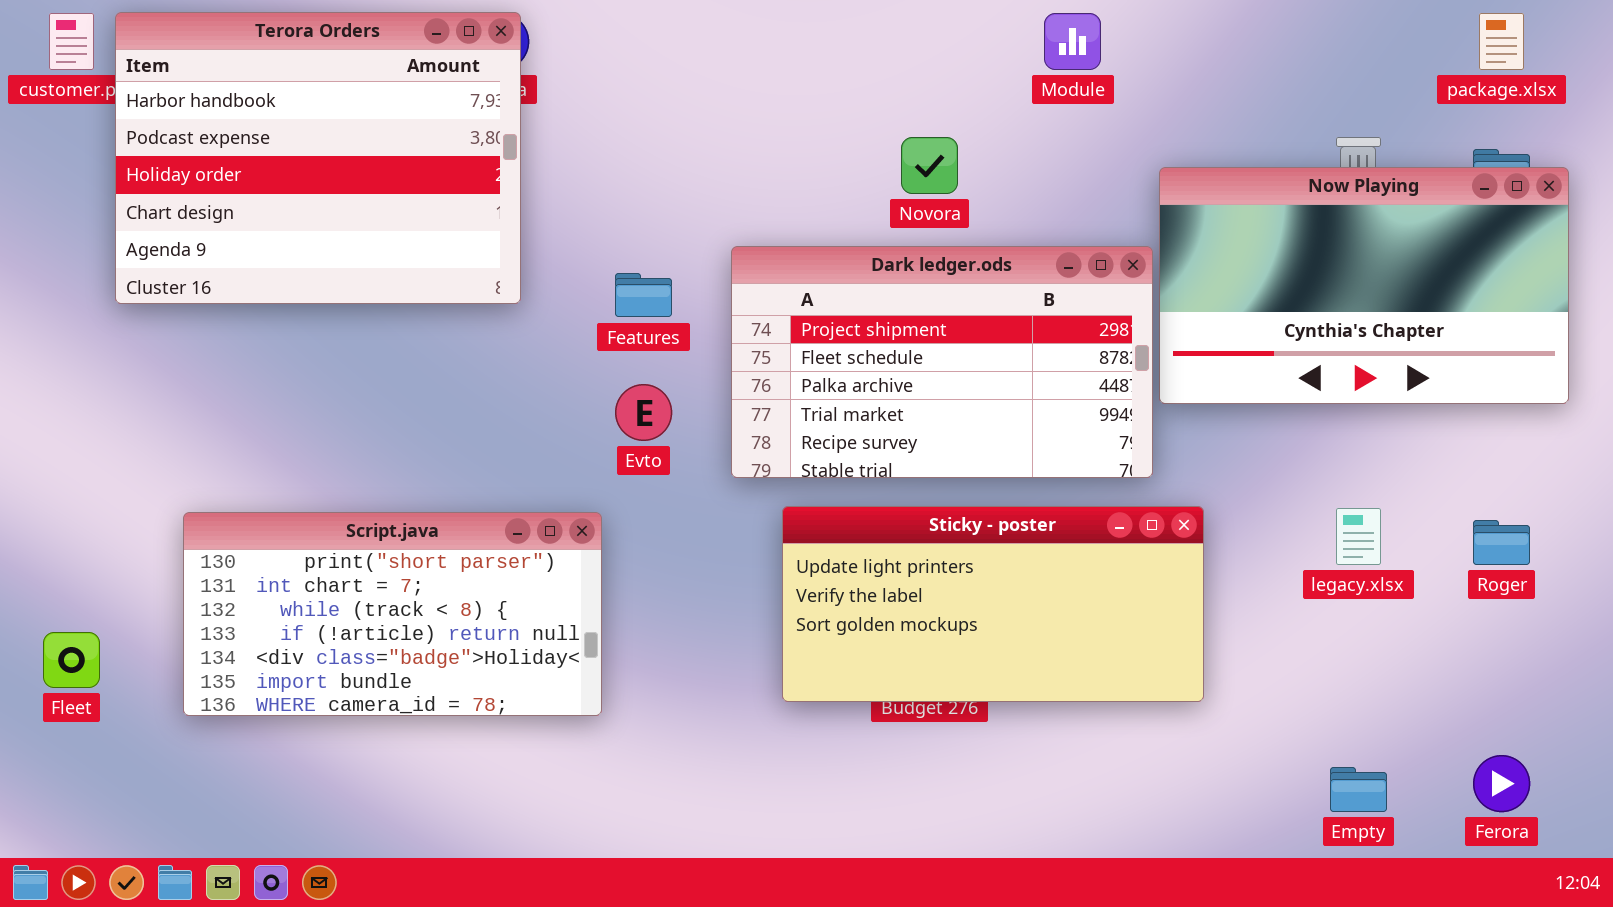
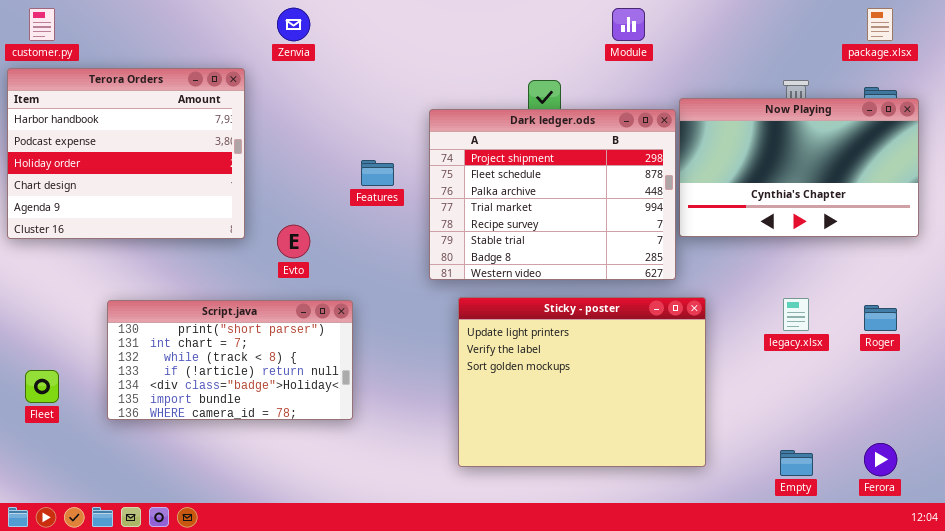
Terora Orders: [115,12,521,304] -> [7,68,245,239], moved
Dark ledger.ods: [731,246,1153,478] -> [429,109,676,280], resized
Evto: [615,384,672,441] -> [277,225,310,258], moved
Sticky - poster: [782,506,1204,702] -> [458,297,706,467], resized

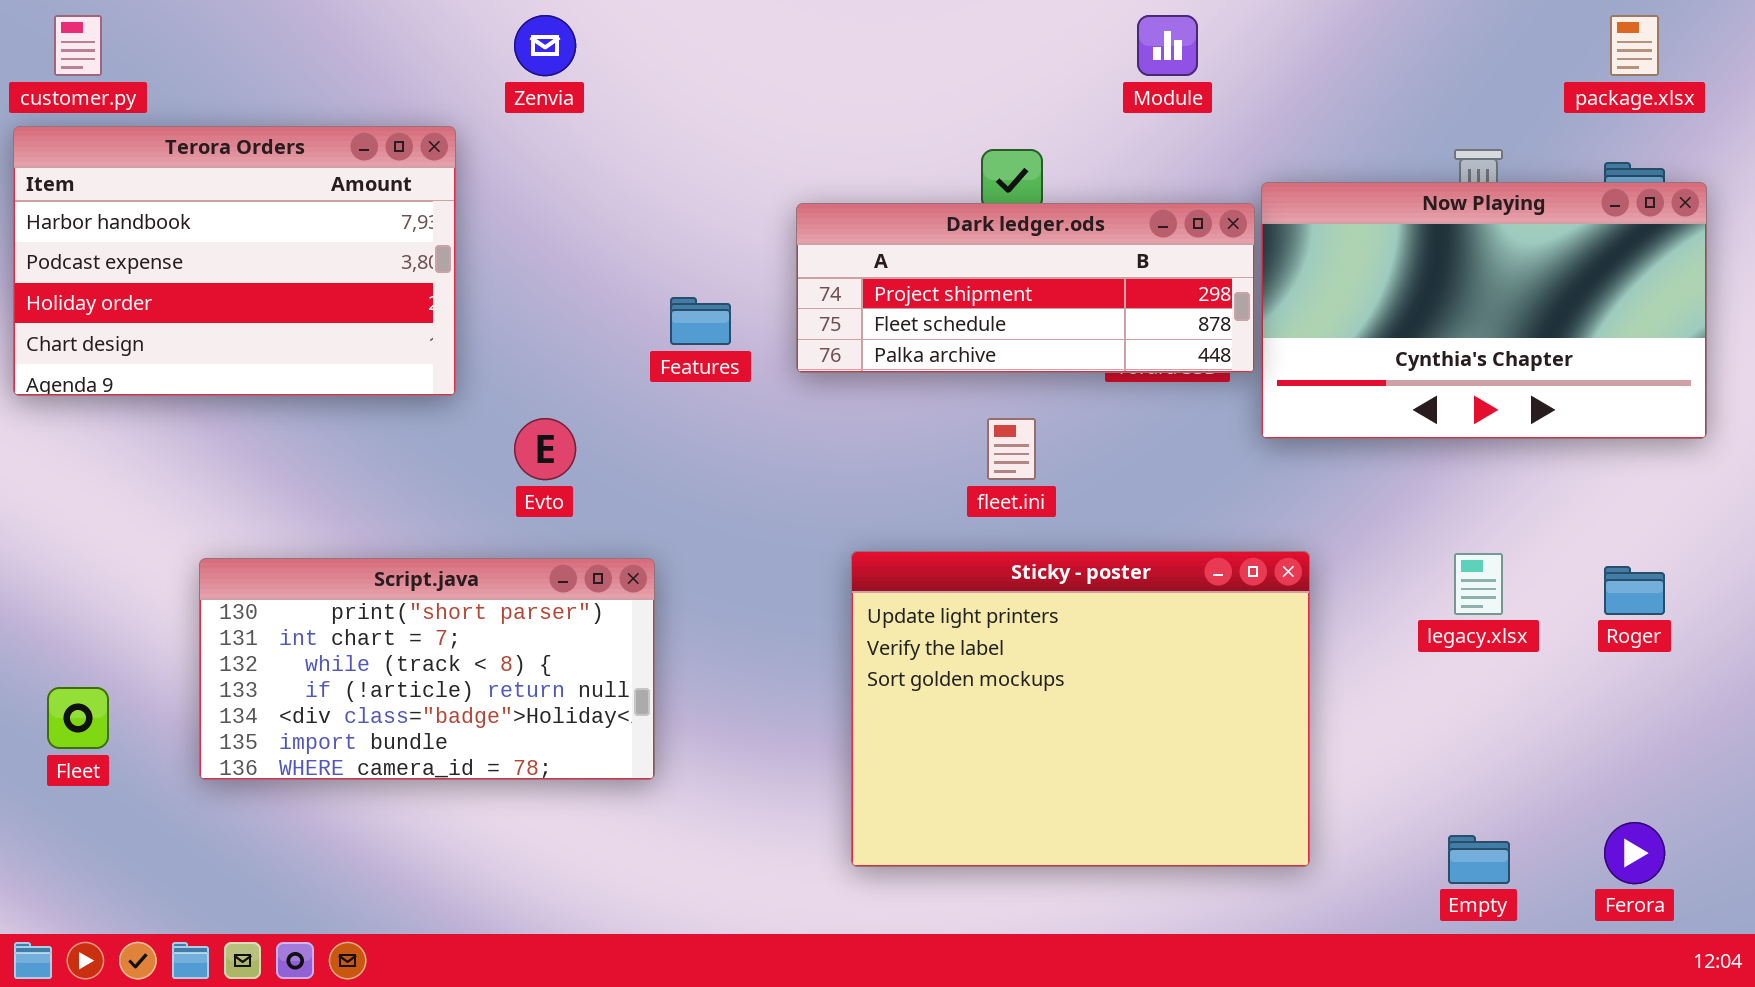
Terora Orders: [7,68,245,239] -> [13,126,456,396], resized
Dark ledger.ods: [429,109,676,280] -> [796,203,1255,373], resized

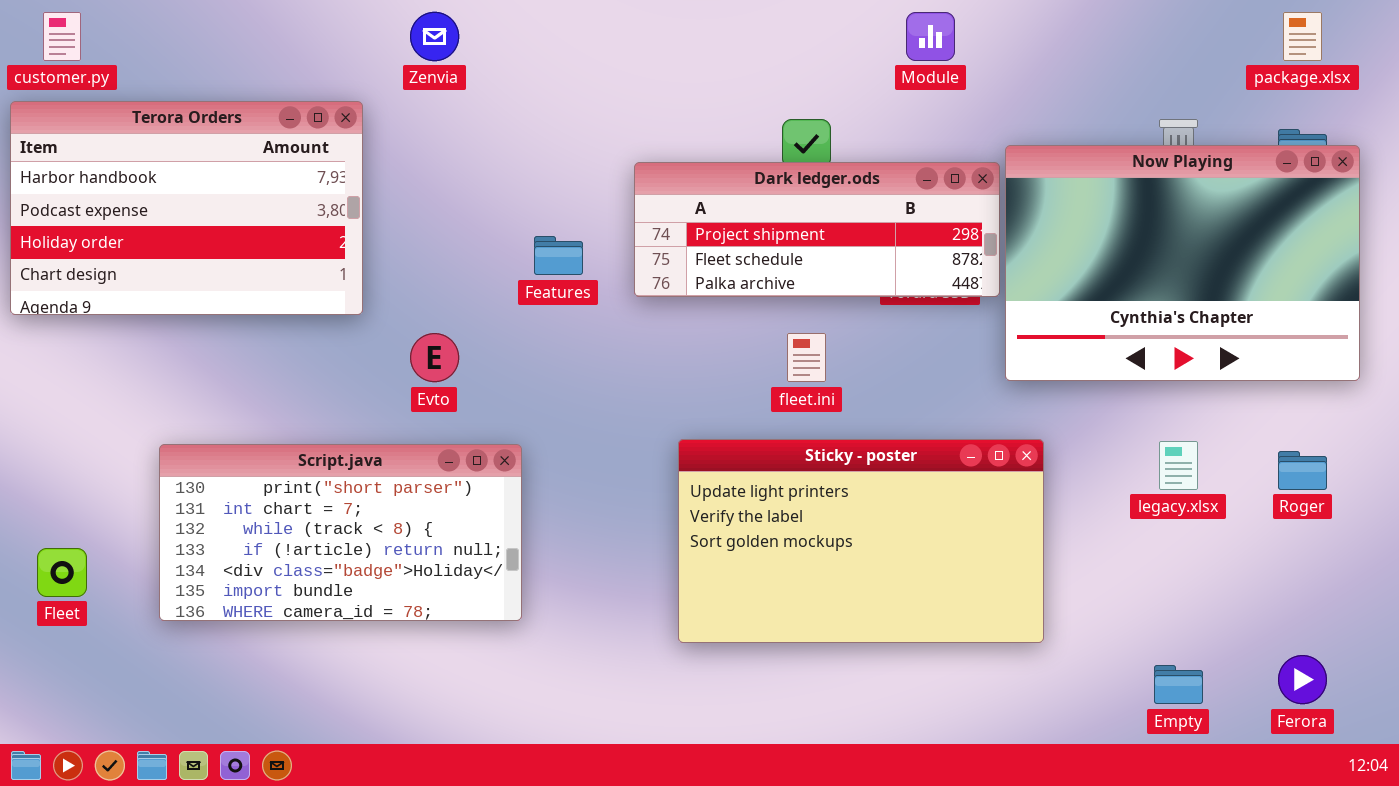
Now Playing: [1261,182,1707,439] -> [1005,145,1360,381], resized
Sticky - poster: [851,551,1310,867] -> [678,439,1044,643], resized

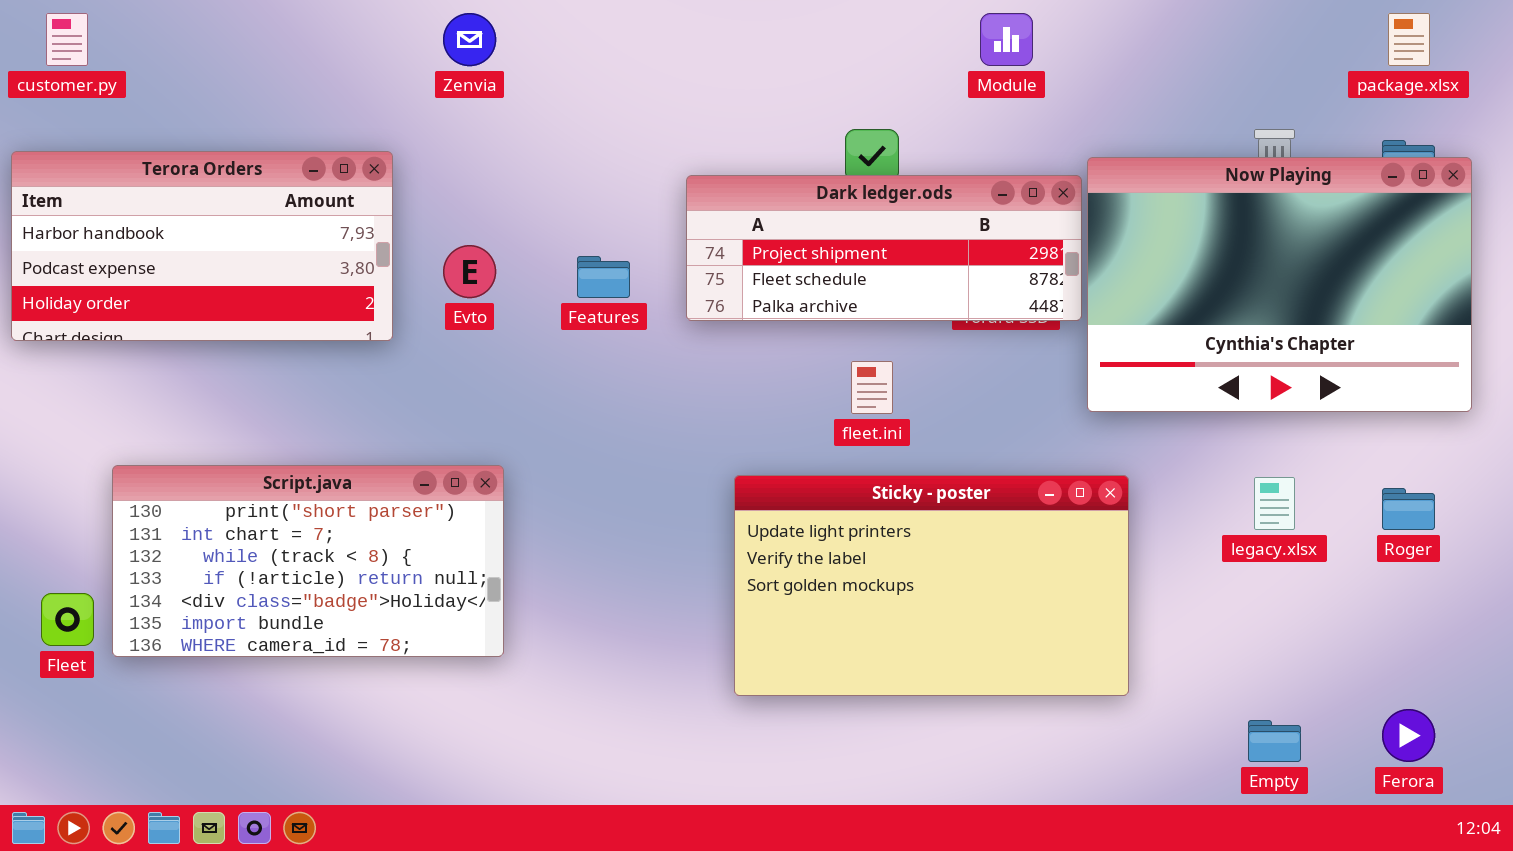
Terora Orders: [10,101,363,315] -> [11,151,393,341], resized
Evto: [410,333,459,382] -> [443,245,496,298], moved
Script.java: [159,444,522,621] -> [112,465,504,657], moved

